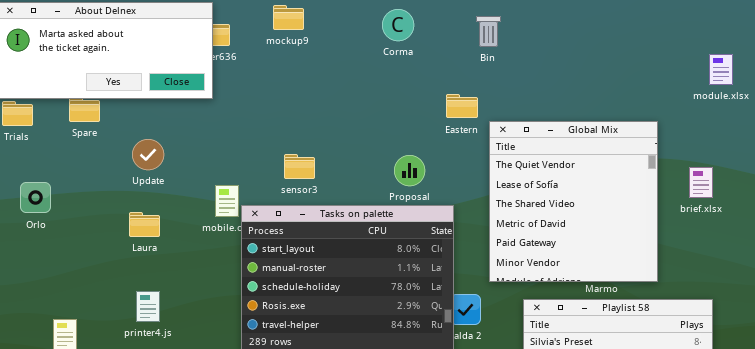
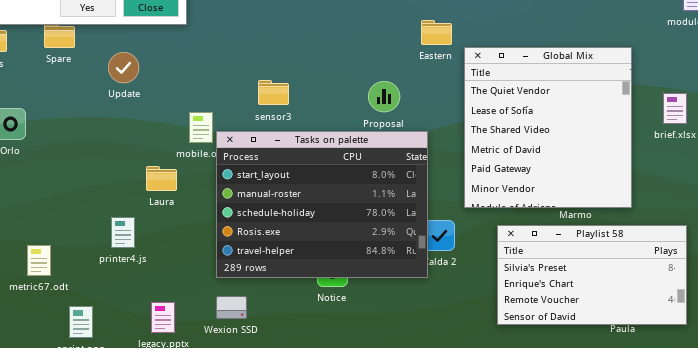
Update: [132,139,164,170] -> [108,52,139,83], moved
Laura: [129,212,160,237] -> [146,166,177,191], moved

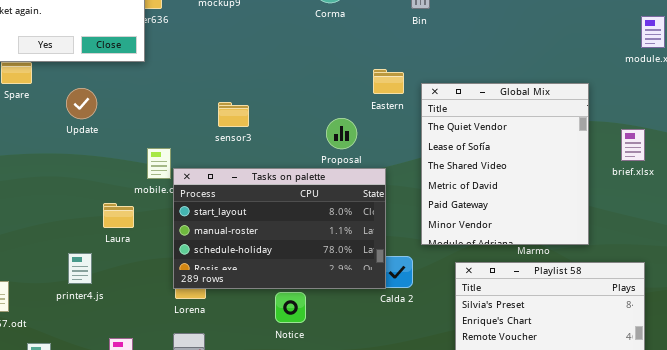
Eastern: [421,20,452,45] -> [373,69,404,94], moved
sensor3: [258,80,289,105] -> [218,102,249,127], moved
Tasks on palette: [216,131,428,278] -> [173,168,386,289], resized

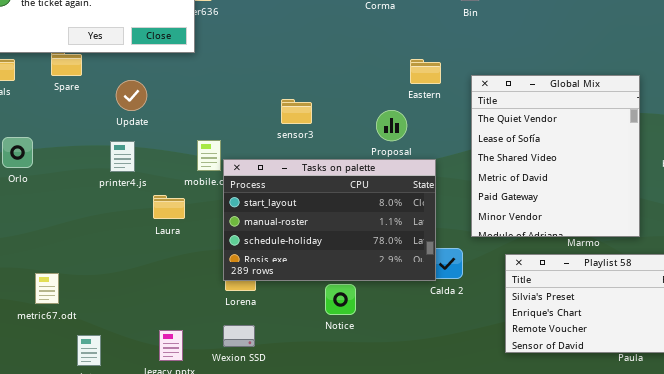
Eastern: [373,69,404,94] -> [410,59,441,84], moved
sensor3: [218,102,249,127] -> [281,99,312,124], moved
printer4.js: [68,253,92,284] -> [110,141,135,172], moved

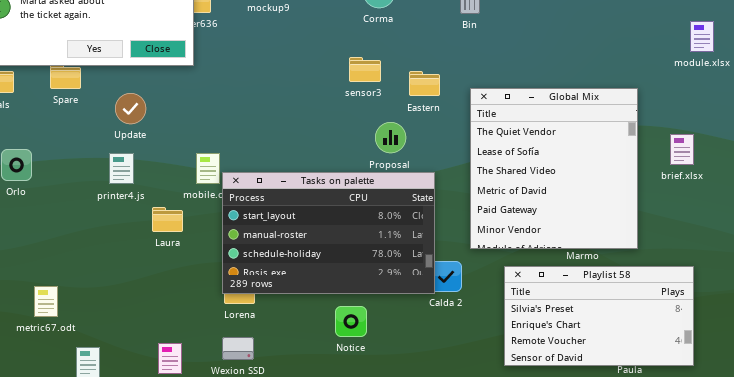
sensor3: [281,99,312,124] -> [349,57,381,82], moved
Notice: [325,284,356,315] -> [335,306,367,337], moved

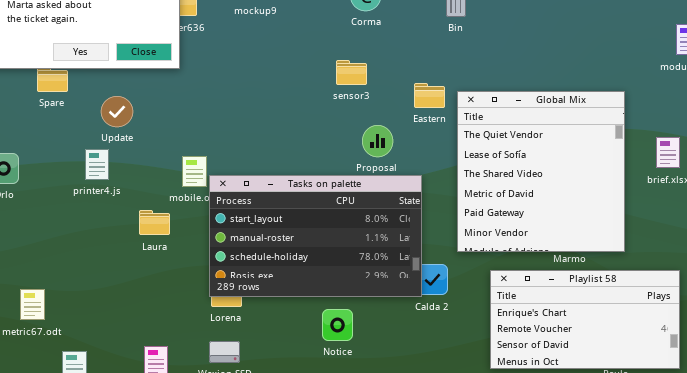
Eastern: [409,71,440,96] -> [414,83,445,108], moved
printer4.js: [109,153,134,184] -> [85,149,109,180], moved
Playlist 58: [504,266,694,366] -> [490,270,680,369], scrolled down 1 row

